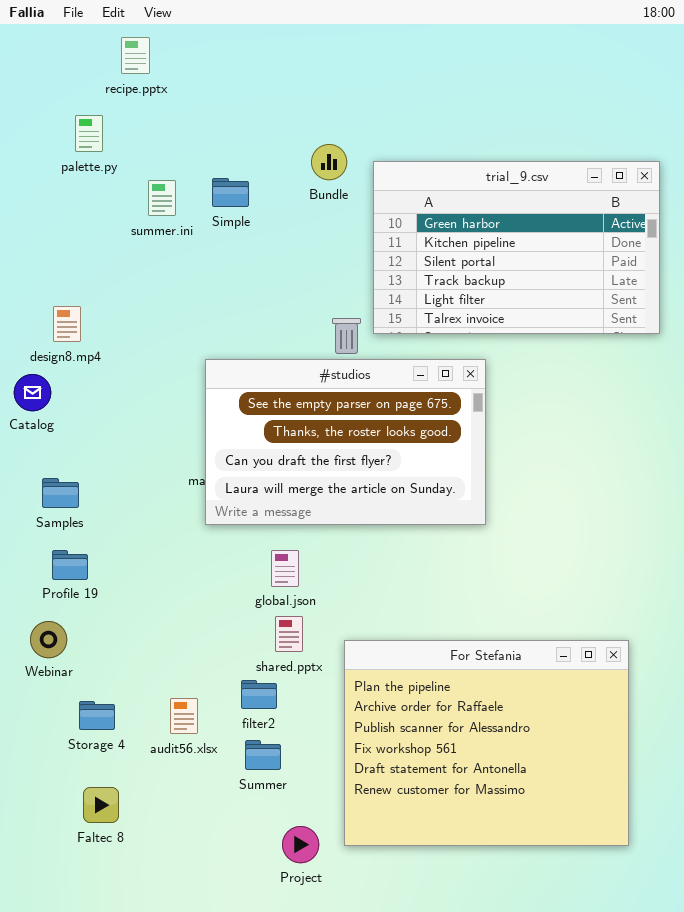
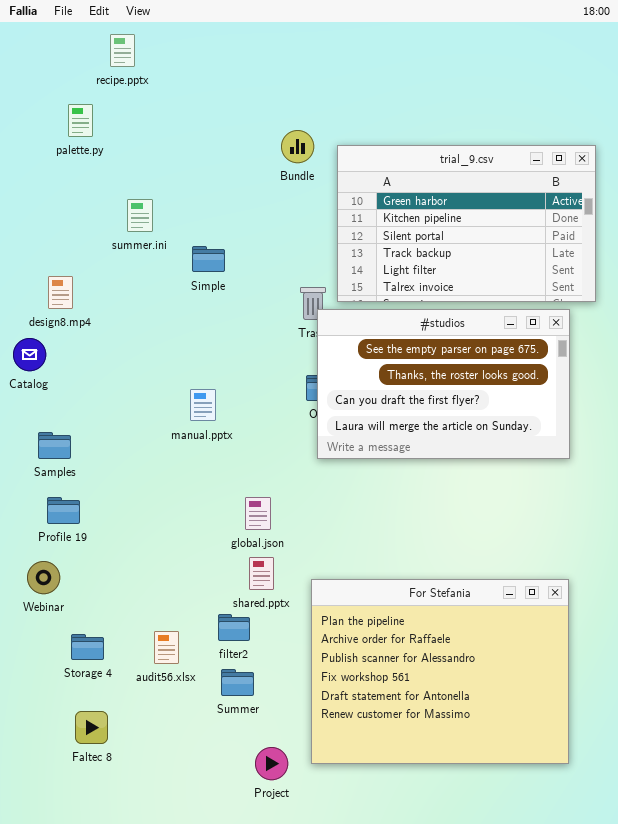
Simple: [212,178,249,207] -> [192,246,225,272], moved
summer.ini: [148,180,176,216] -> [127,199,153,232], moved
#studios: [205,359,486,525] -> [317,309,570,459], moved

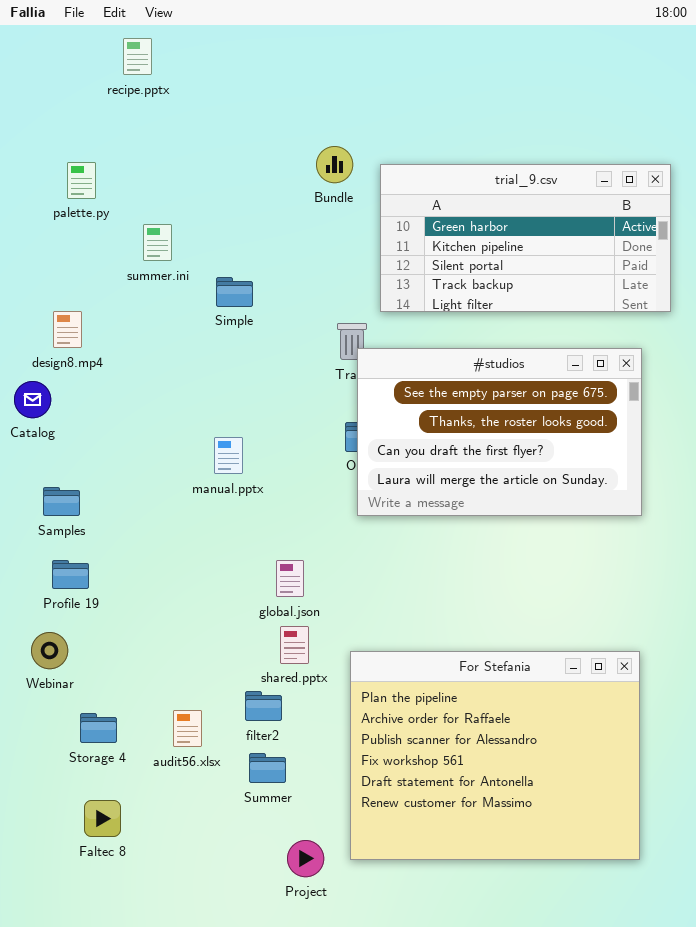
palette.py: [68,104,93,137] -> [67,162,96,199], moved
trial_9.csv: [337,145,596,302] -> [380,164,671,312], resized

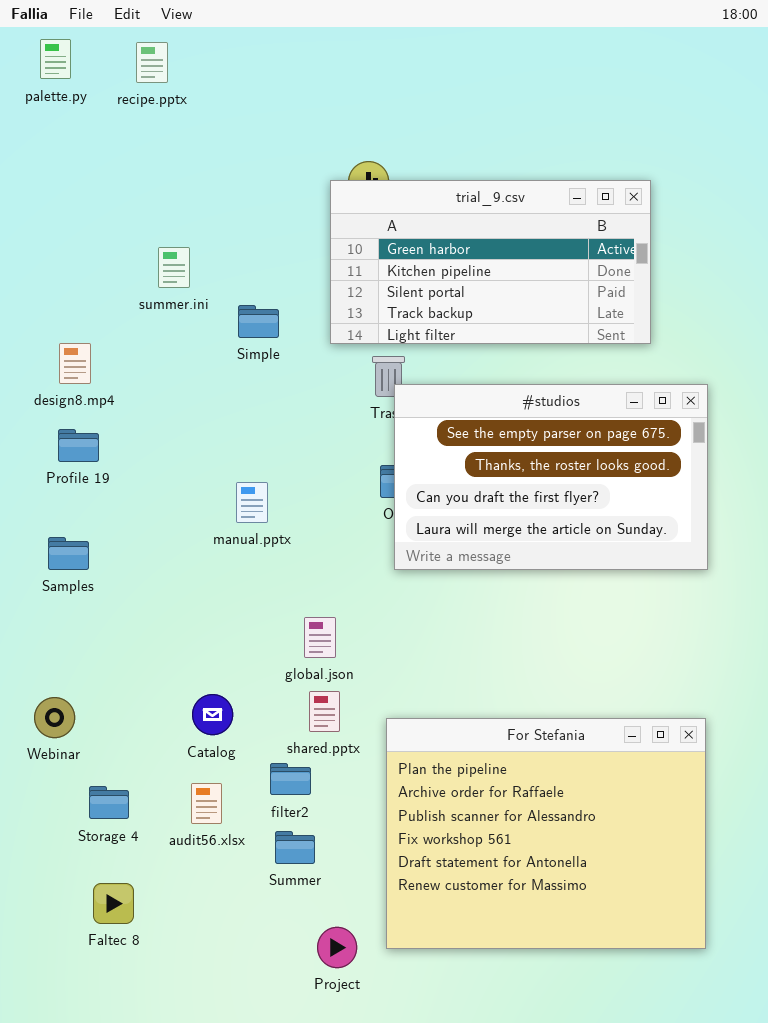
palette.py: [67,162,96,199] -> [40,39,71,79], moved
trial_9.csv: [380,164,671,312] -> [330,180,651,344], moved
Catalog: [14,381,51,418] -> [192,694,233,735], moved
Profile 19: [52,560,89,589] -> [58,429,99,462], moved

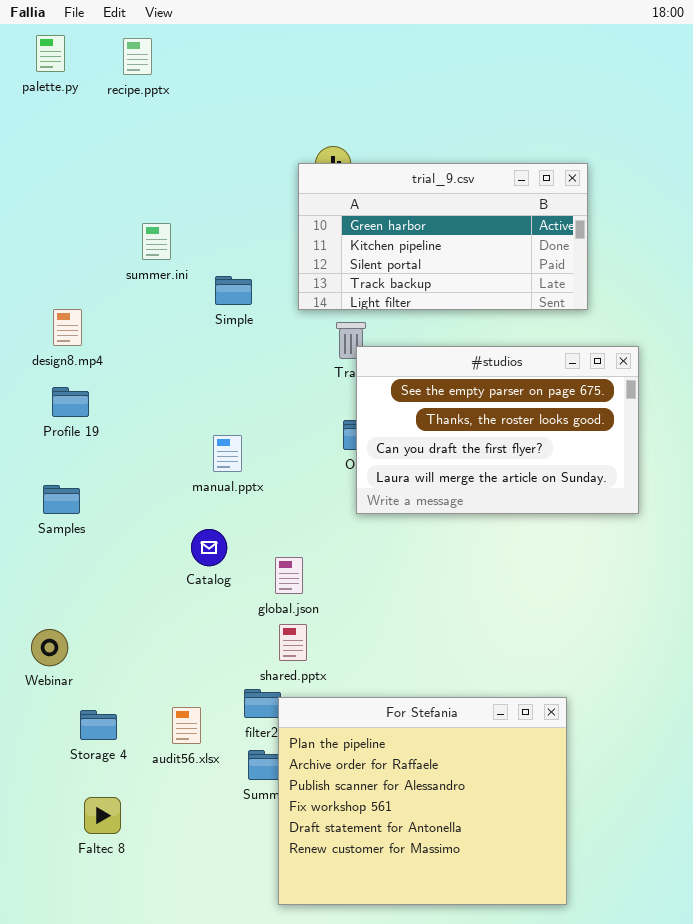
Catalog: [192,694,233,735] -> [191,529,227,566], moved
For Stefania: [386,718,706,949] -> [278,697,567,905], moved

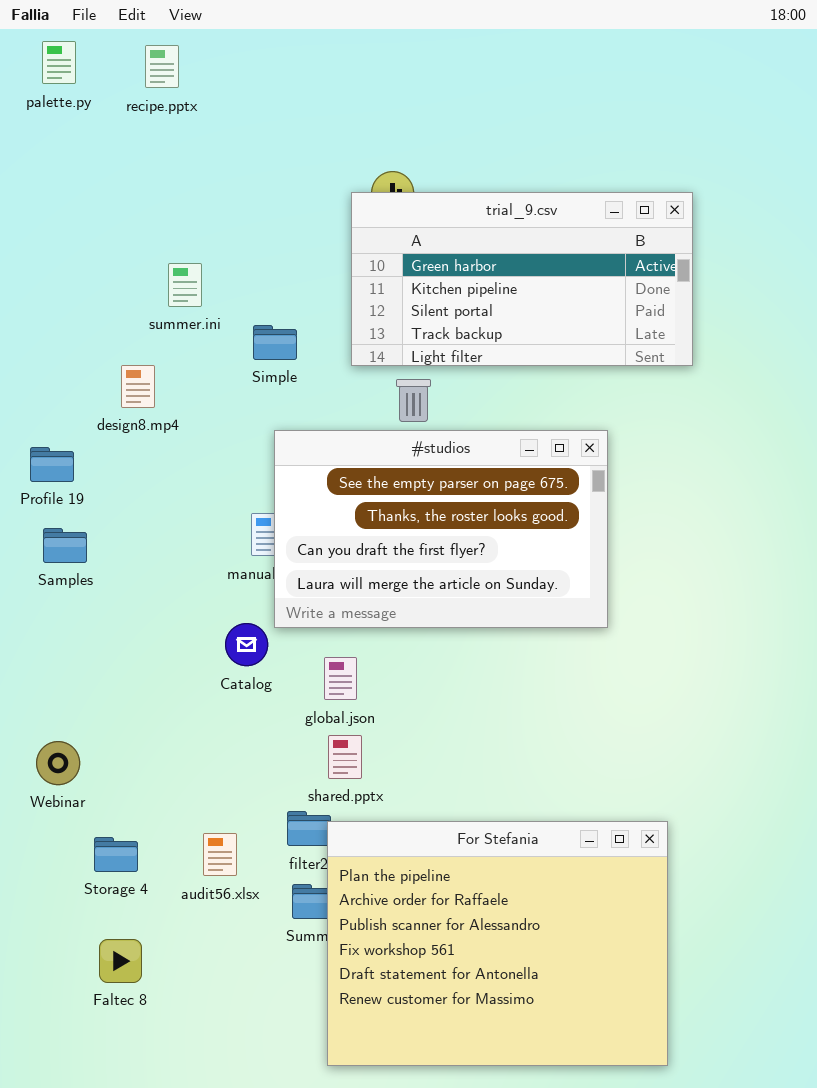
design8.mp4: [53,309,82,346] -> [121,365,155,408], moved
#studios: [356,346,639,514] -> [274,430,608,628], moved
Profile 19: [52,387,89,417] -> [30,447,74,482], moved
Samples: [43,485,80,514] -> [43,528,87,563], moved

